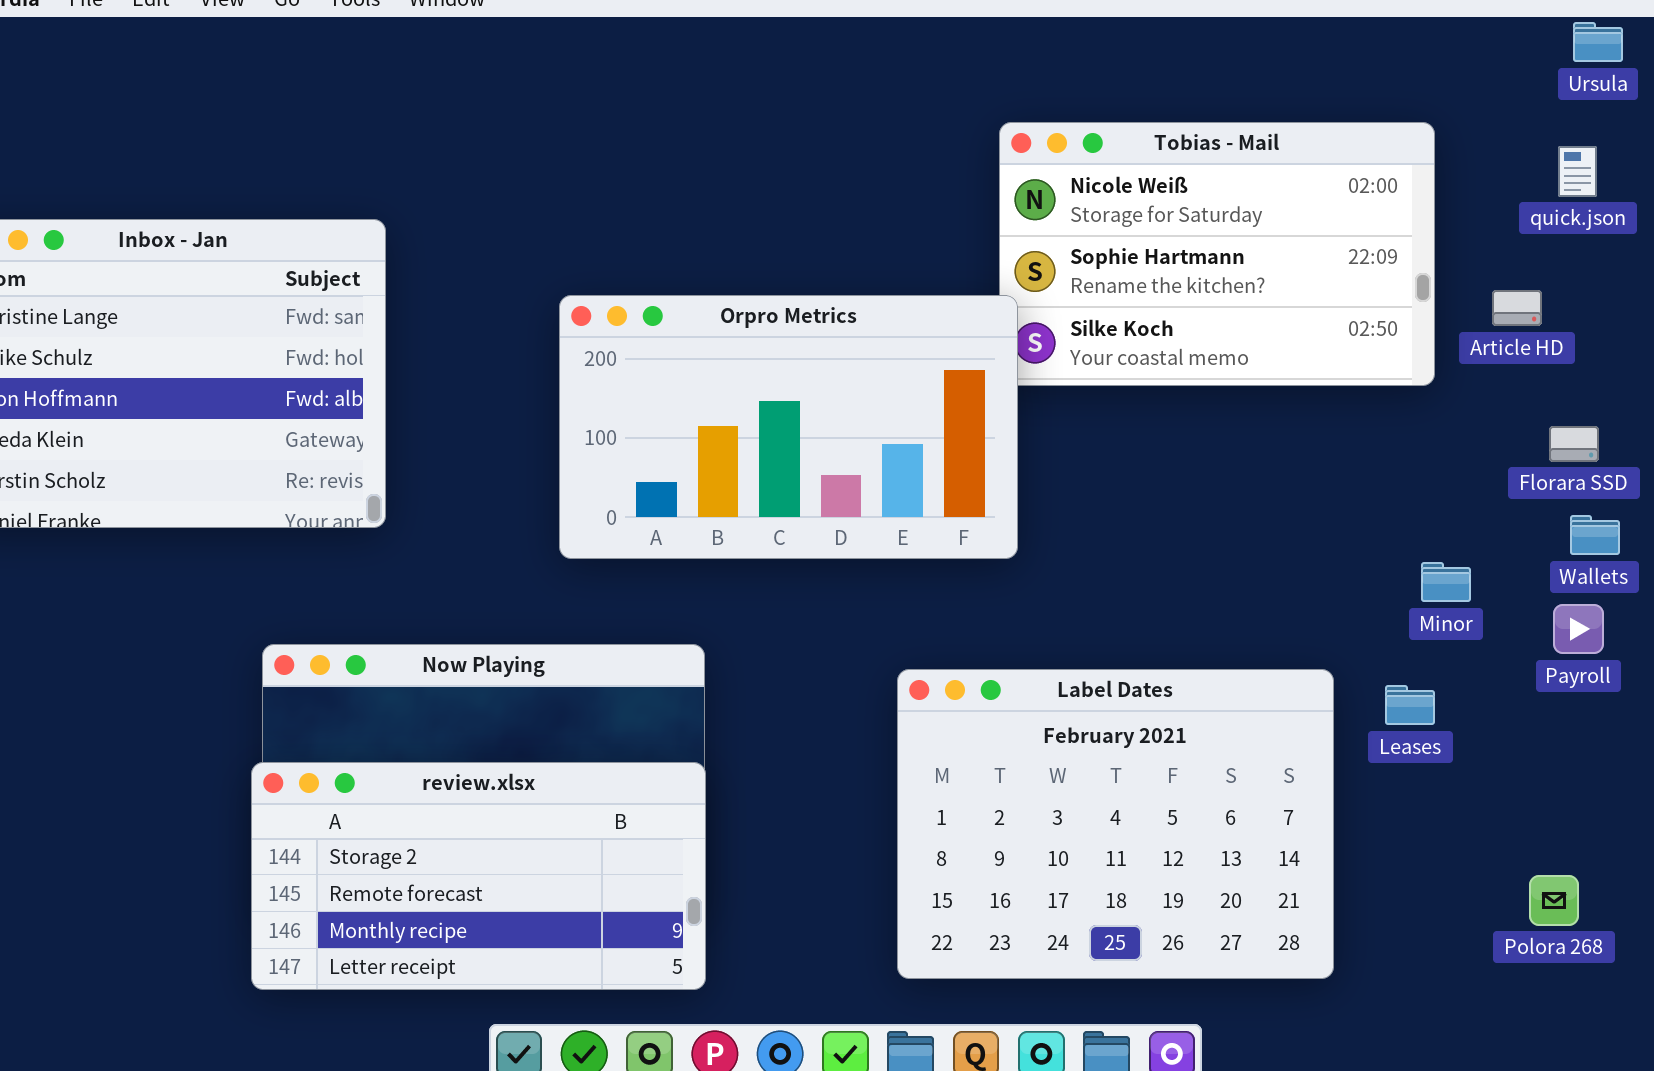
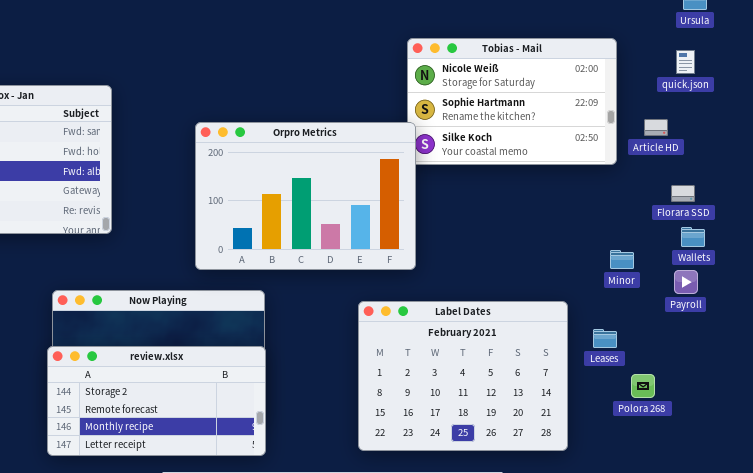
Orpro Metrics: [559,295,1018,559] -> [195,122,416,270], resized
Leases: [1385,685,1435,725] -> [593,329,617,348], moved
Polora 268: [1529,875,1579,926] -> [631,374,655,398], moved

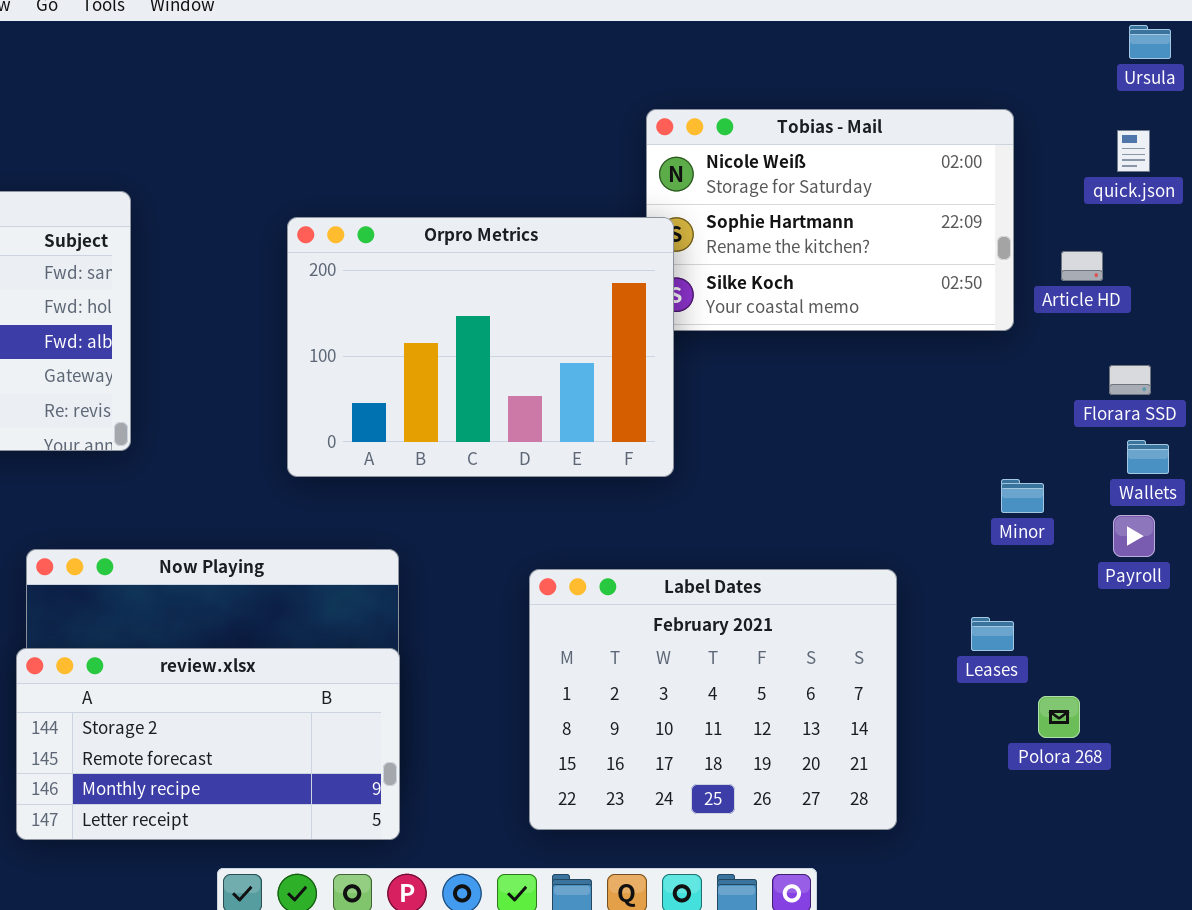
Orpro Metrics: [195,122,416,270] -> [287,217,674,477], moved
Label Dates: [358,301,568,451] -> [529,569,897,830], moved

